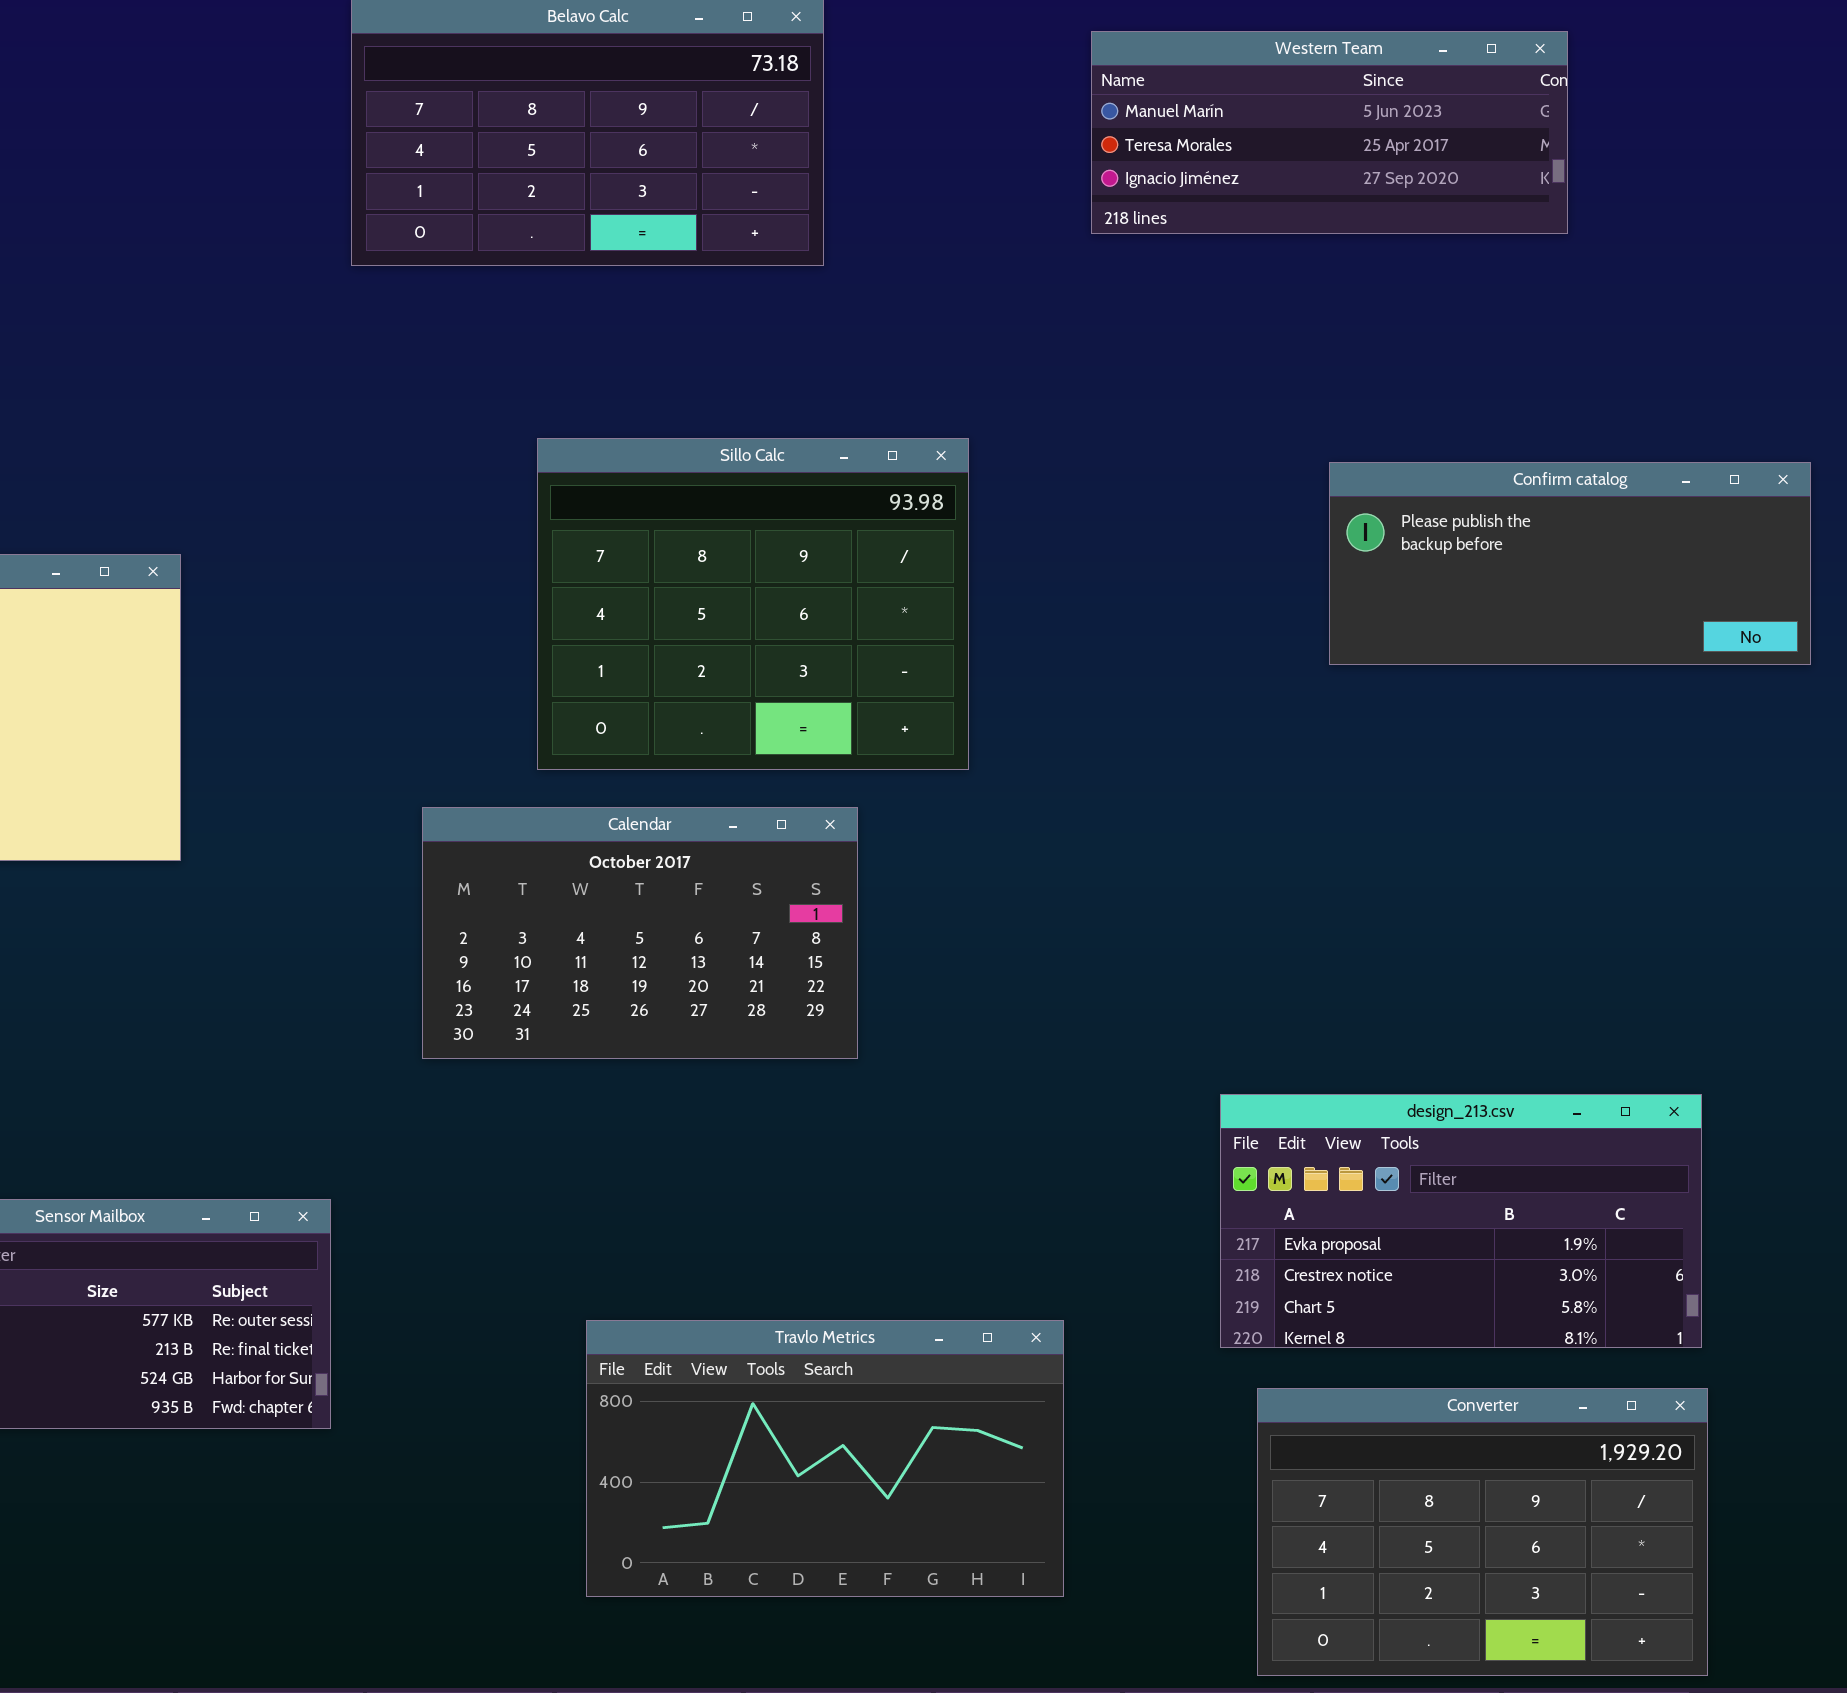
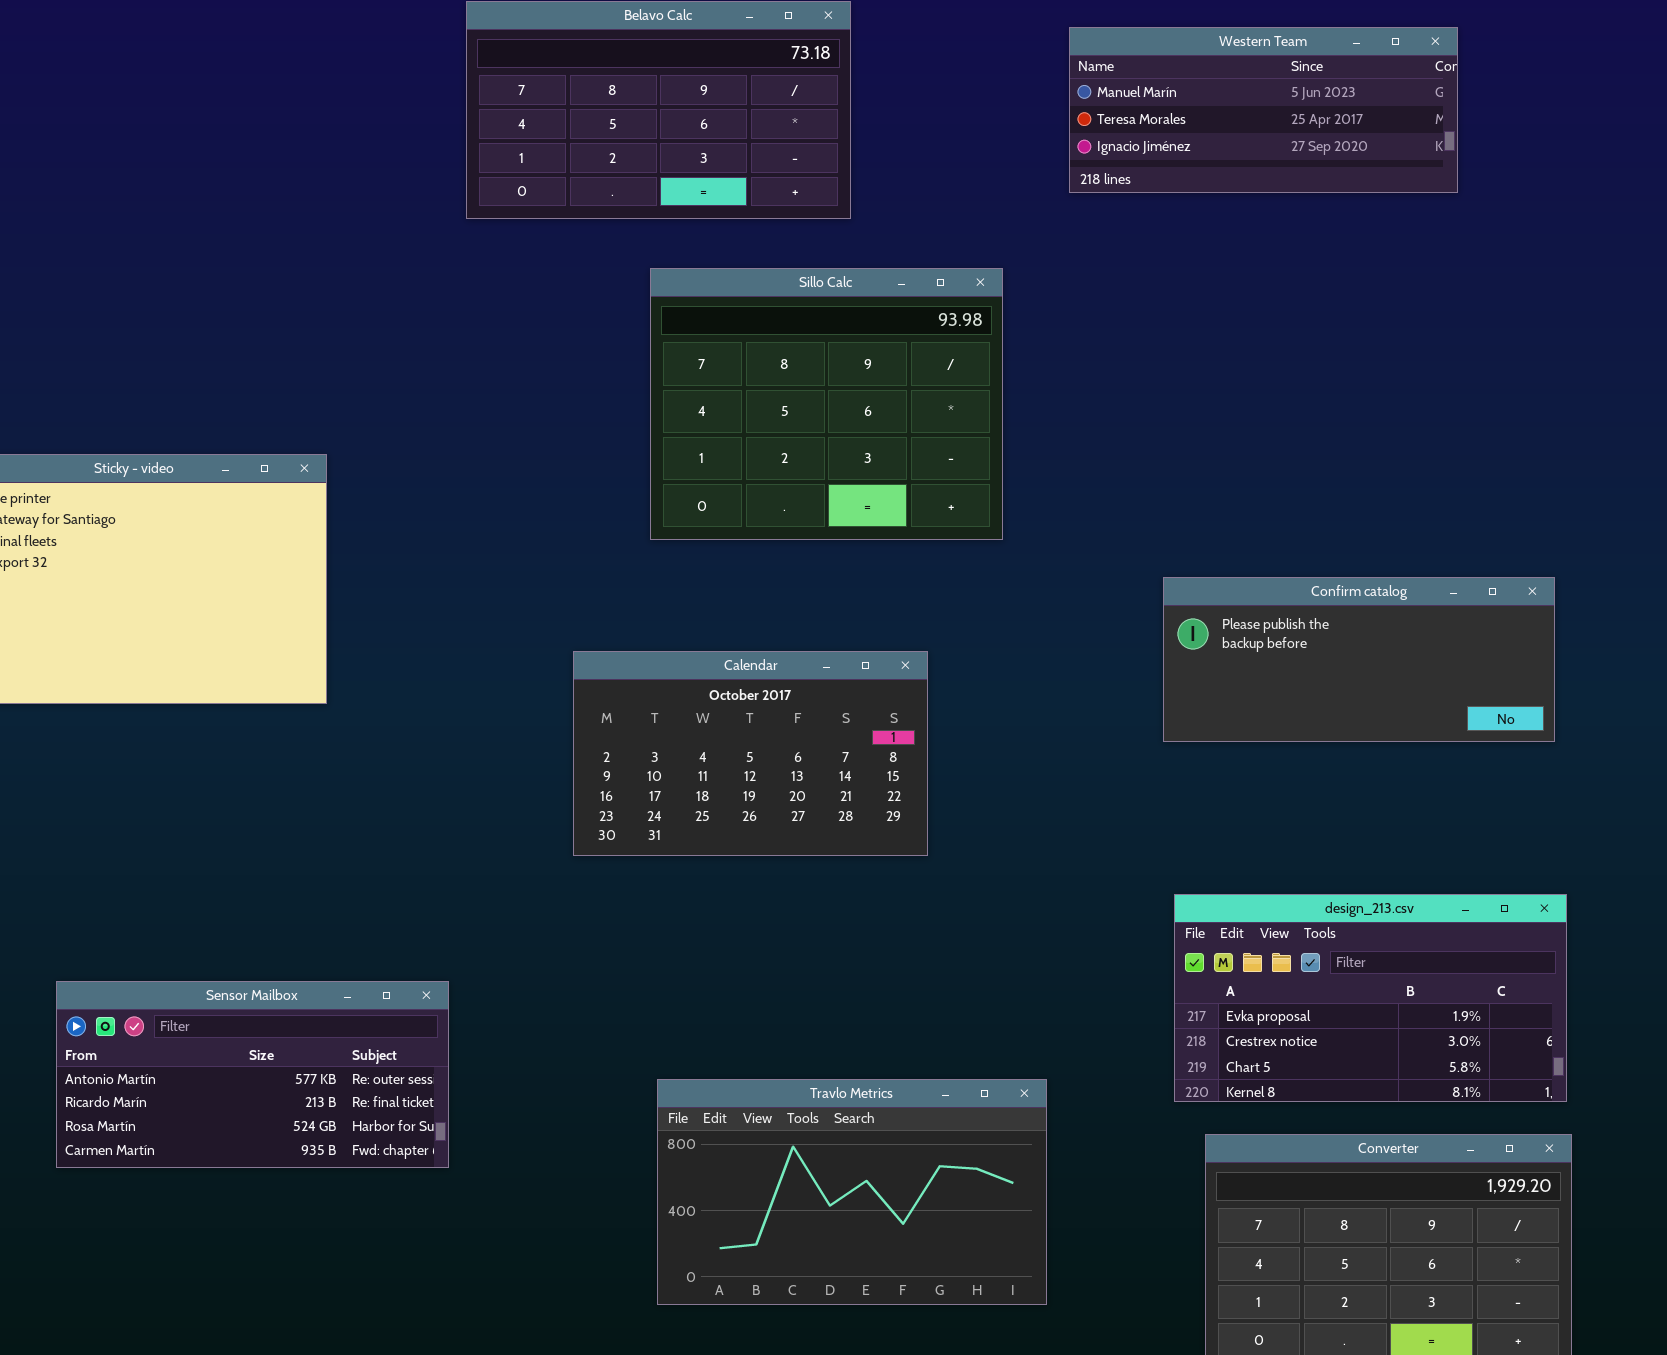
Sillo Calc: [537,438,969,770] -> [650,268,1003,540], moved
Confirm catalog: [1329,462,1811,665] -> [1163,577,1555,742], moved
Calendar: [422,807,858,1059] -> [573,651,928,856], moved

